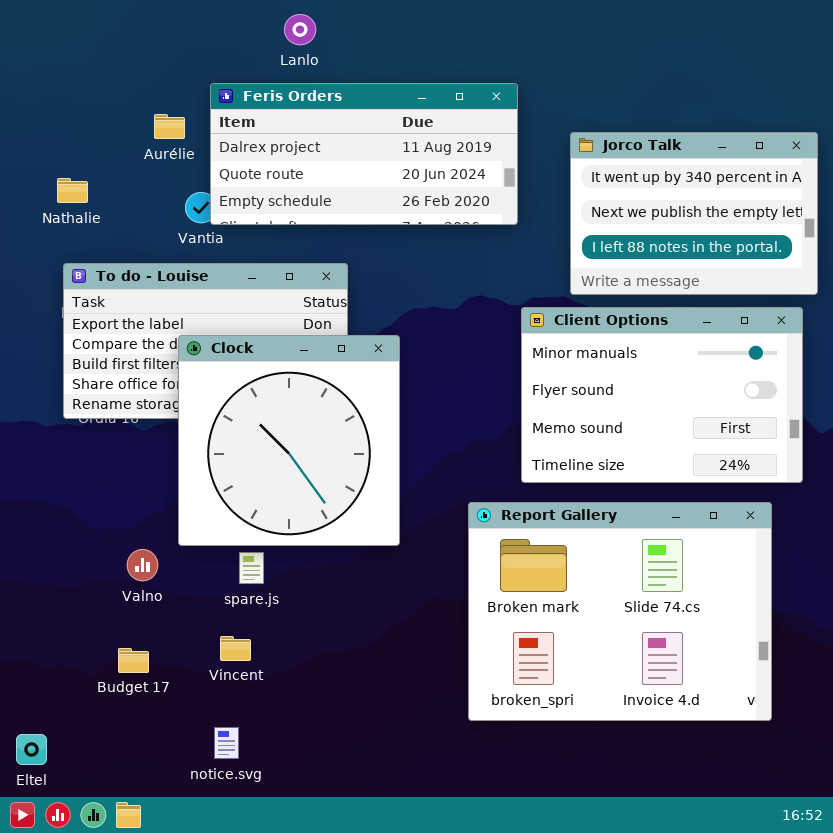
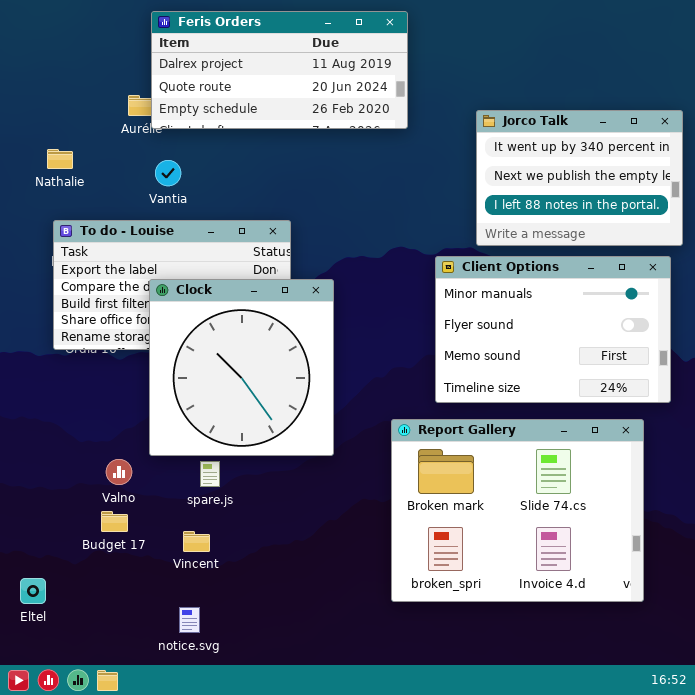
Feris Orders: [210,83,518,225] -> [151,11,408,129], moved
Budget 17: [118,648,149,673] -> [101,511,128,532], moved
Eltel: [16,734,47,765] -> [20,578,46,604], moved

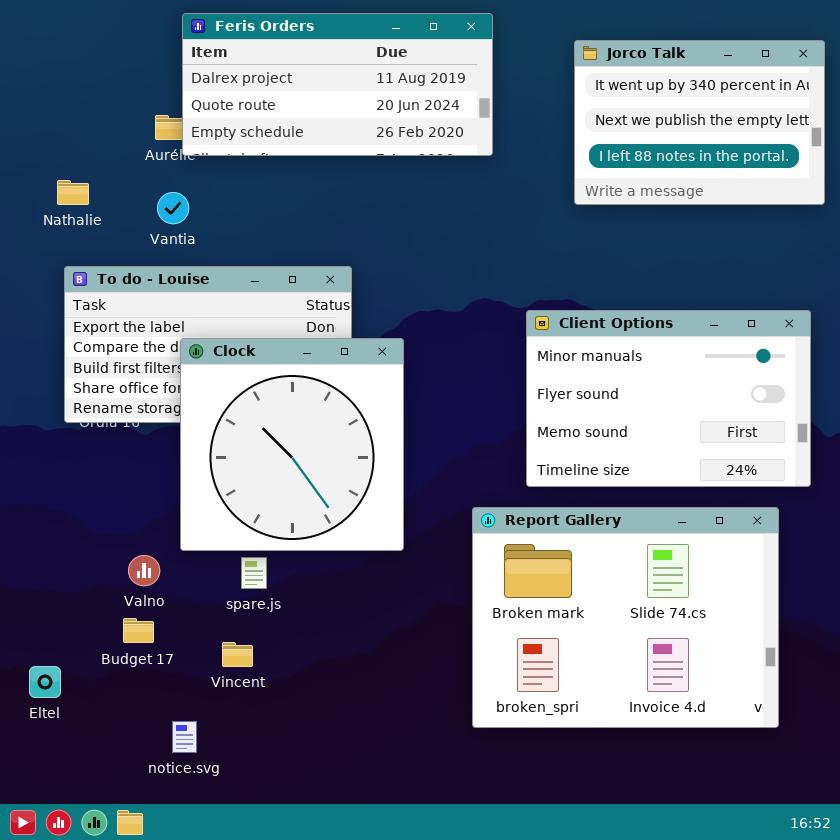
Jorco Talk: [476,110,683,246] -> [574,40,825,205], moved
Vantia: [155,160,181,186] -> [157,192,189,224], moved
Eltel: [20,578,46,604] -> [29,666,61,698], moved
notice.svg: [179,607,200,633] -> [172,721,197,753], moved

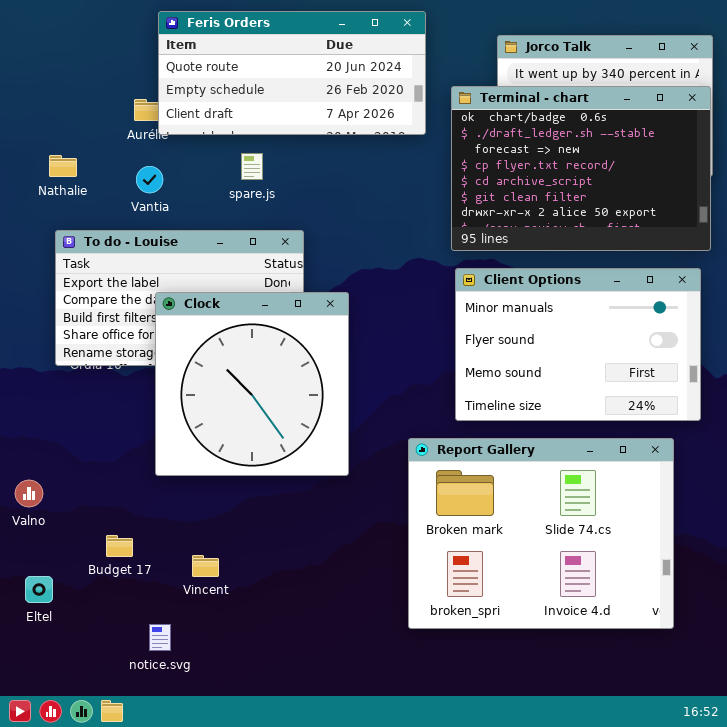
Feris Orders: [182,13,493,156] -> [158,11,426,135], scrolled down 1 row
Terminal - chart: none -> [451,86,711,251], opened
Valno: [128,555,160,586] -> [15,480,43,507], moved
spare.js: [241,557,267,589] -> [241,153,263,180], moved

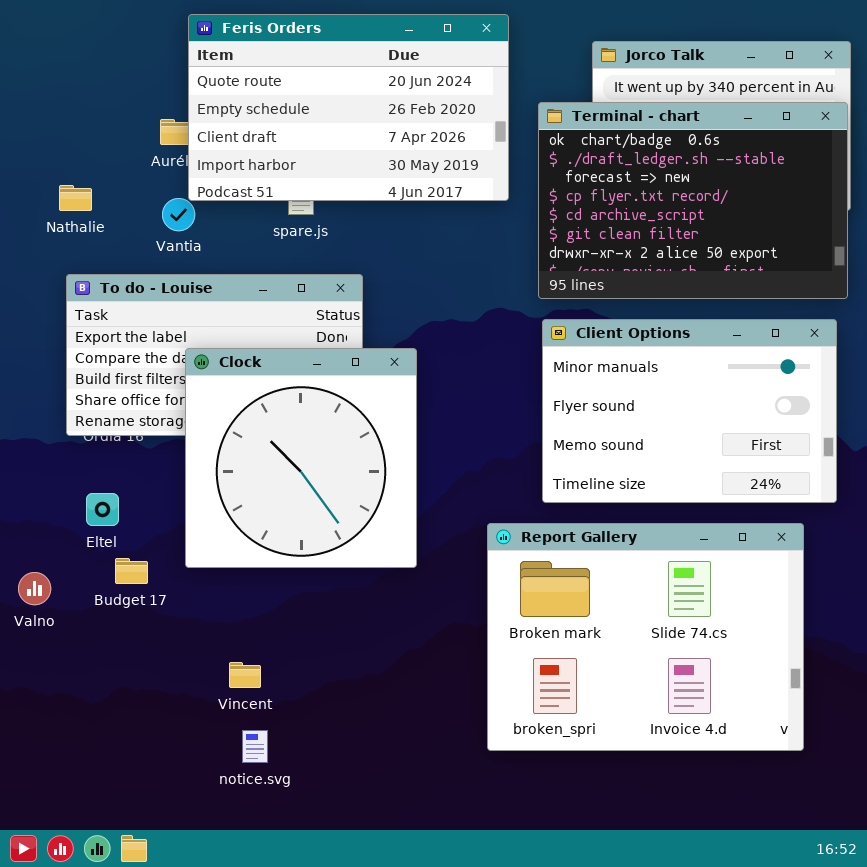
Feris Orders: [158,11,426,135] -> [188,14,509,201], resized
Budget 17: [106,535,133,557] -> [115,558,148,584], moved
Eltel: [25,576,53,603] -> [86,493,119,526], moved
notice.svg: [149,624,171,651] -> [242,730,268,763], moved

